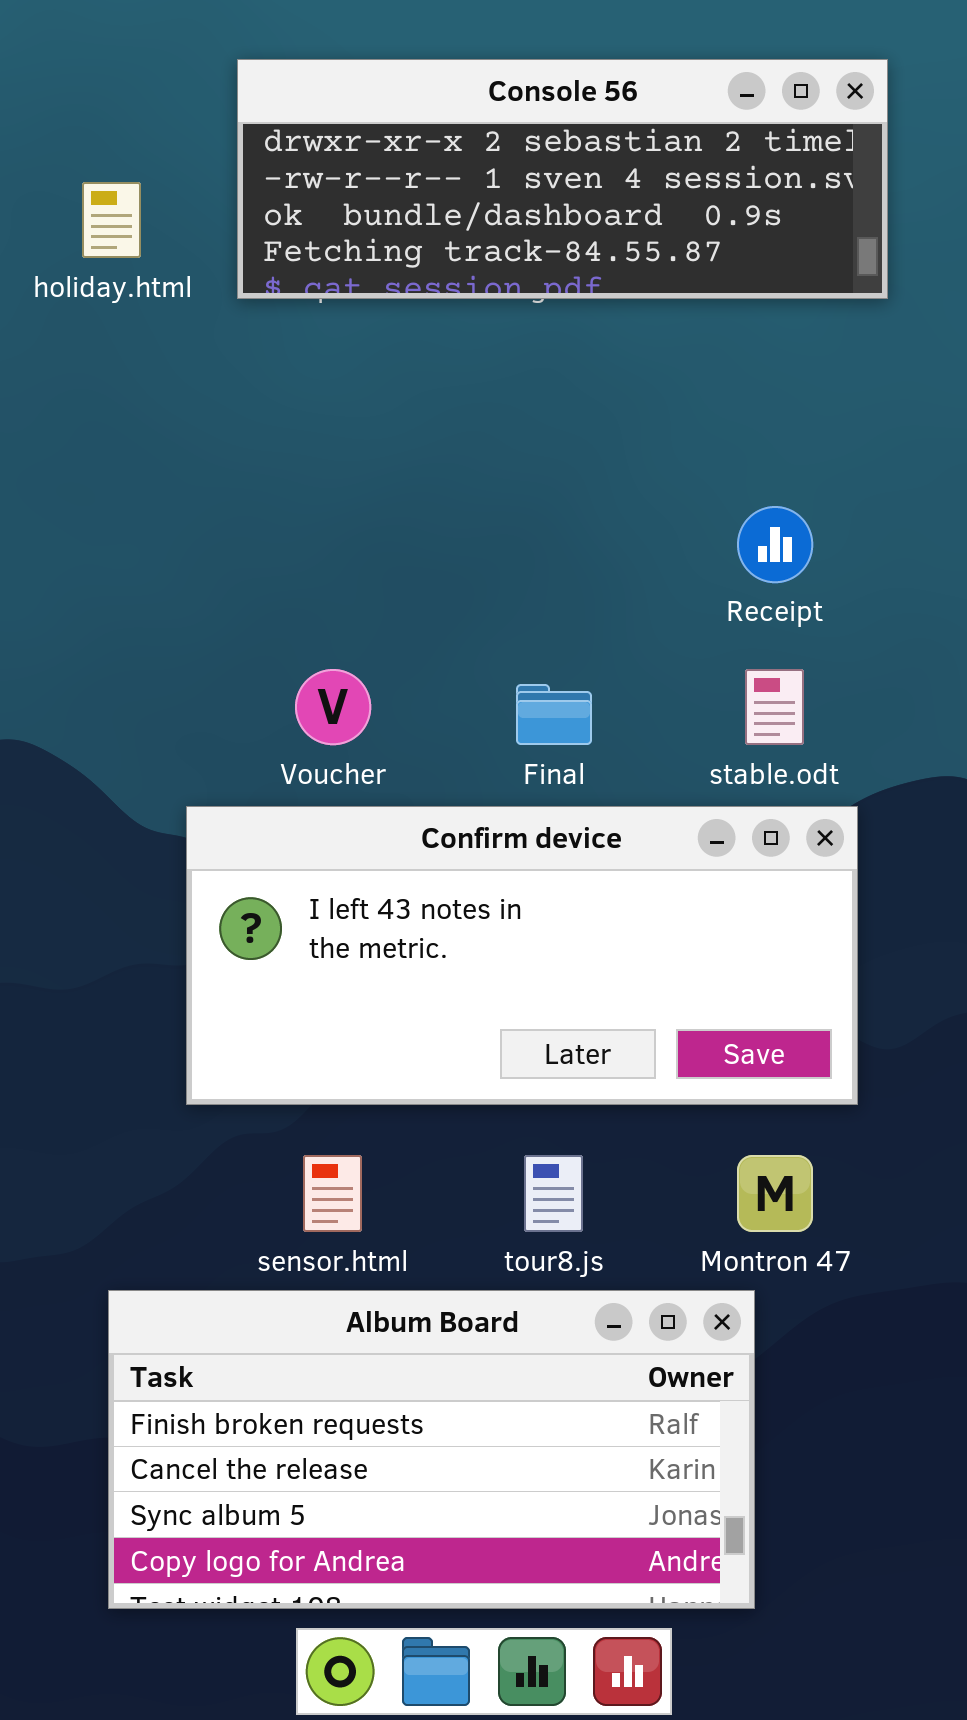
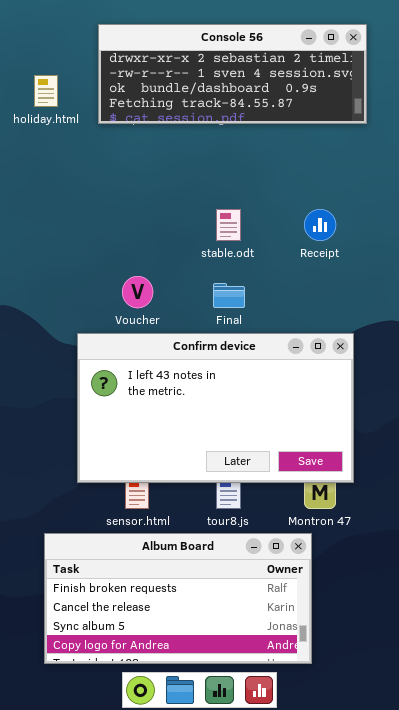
stable.odt: [745,669,804,745] -> [216,209,241,241], moved
Confirm device: [186,806,858,1105] -> [77,333,354,483], resized

